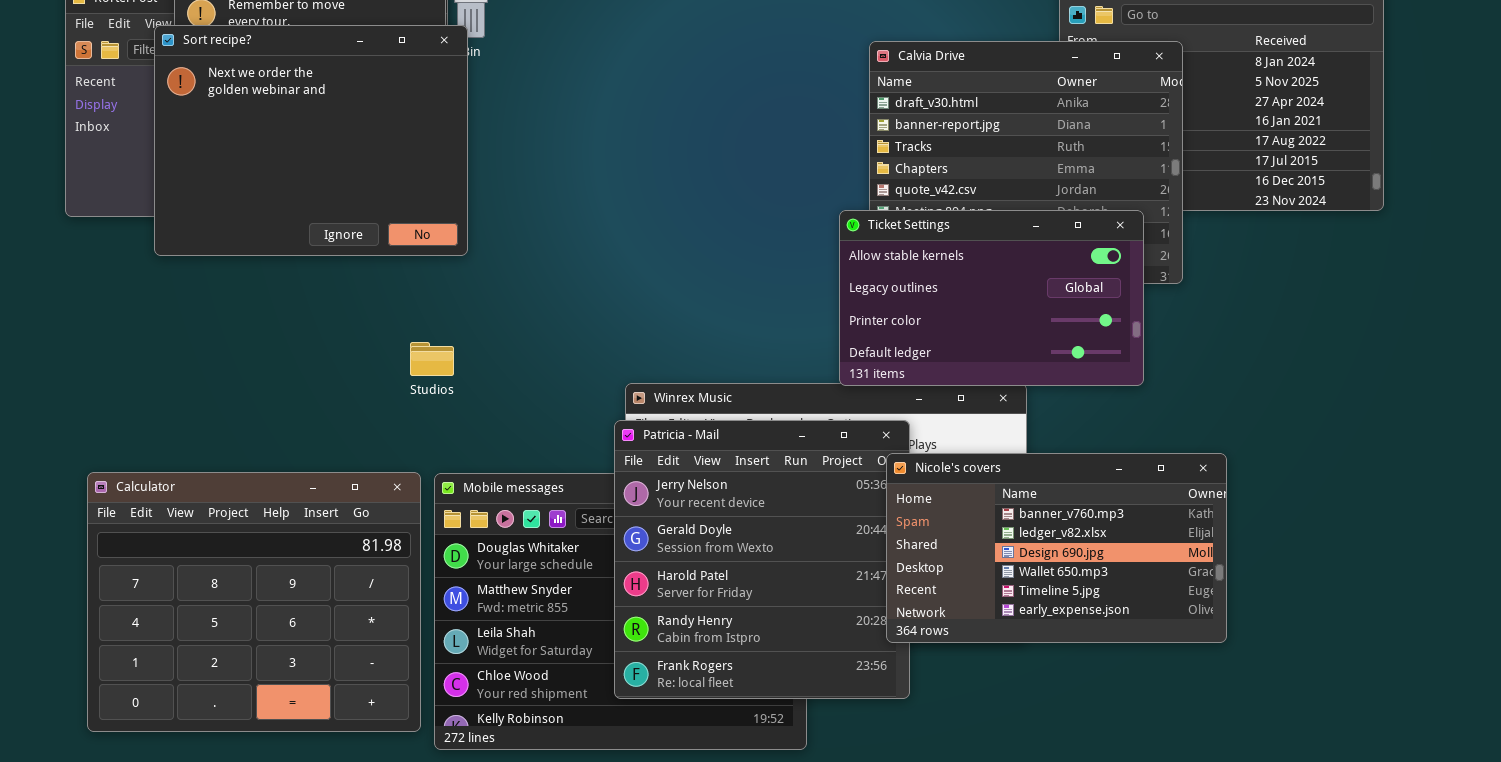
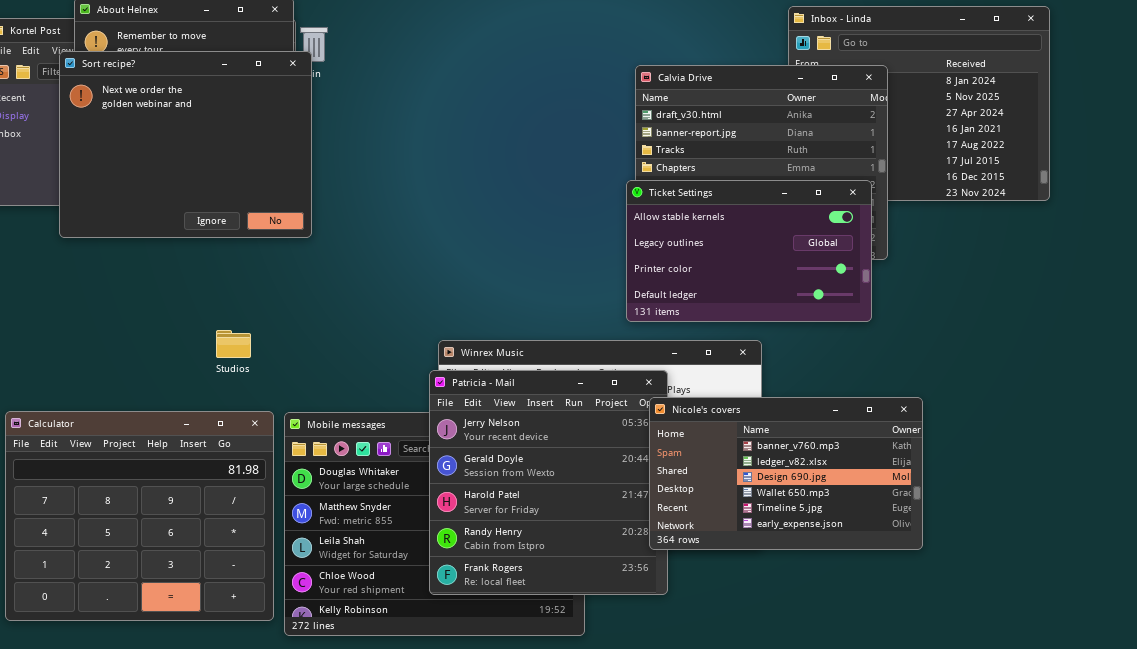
Ticket Settings: [839,210,1144,386] -> [626,180,872,322], moved
Studios: [410,342,454,376] -> [216,330,251,358], moved

